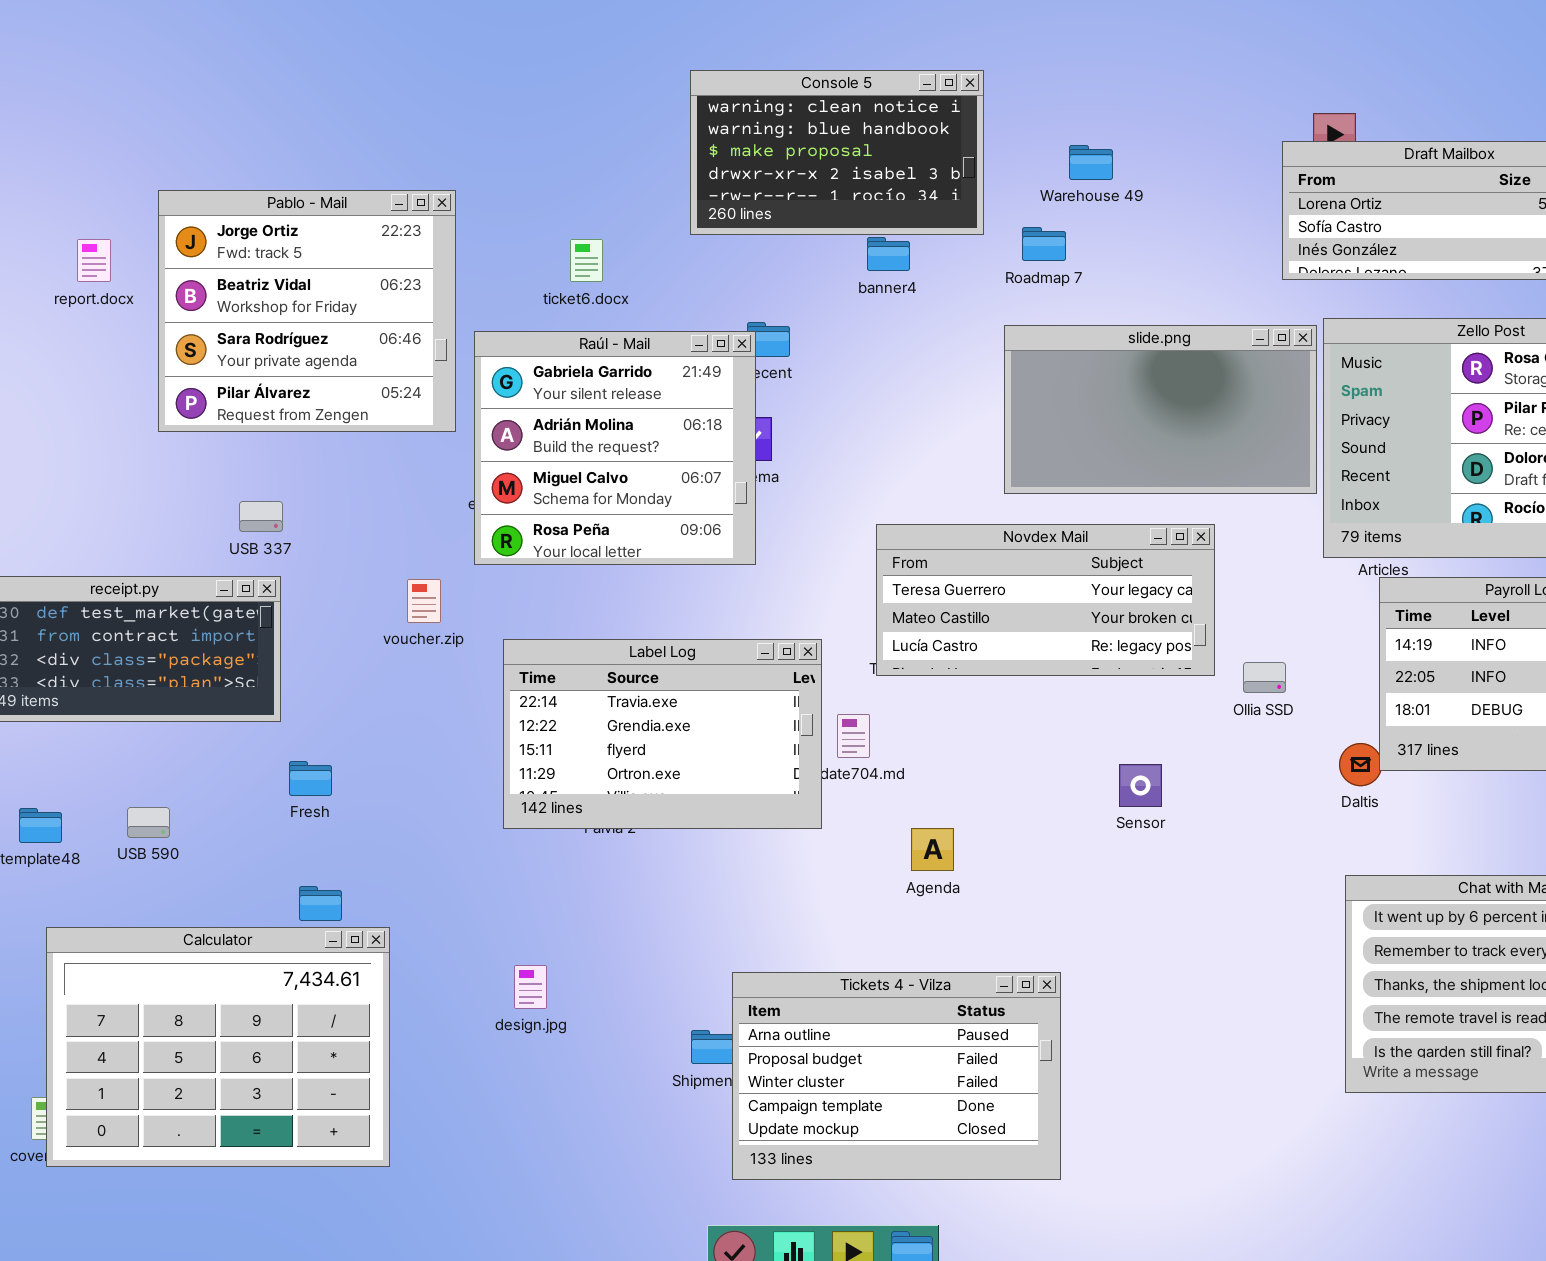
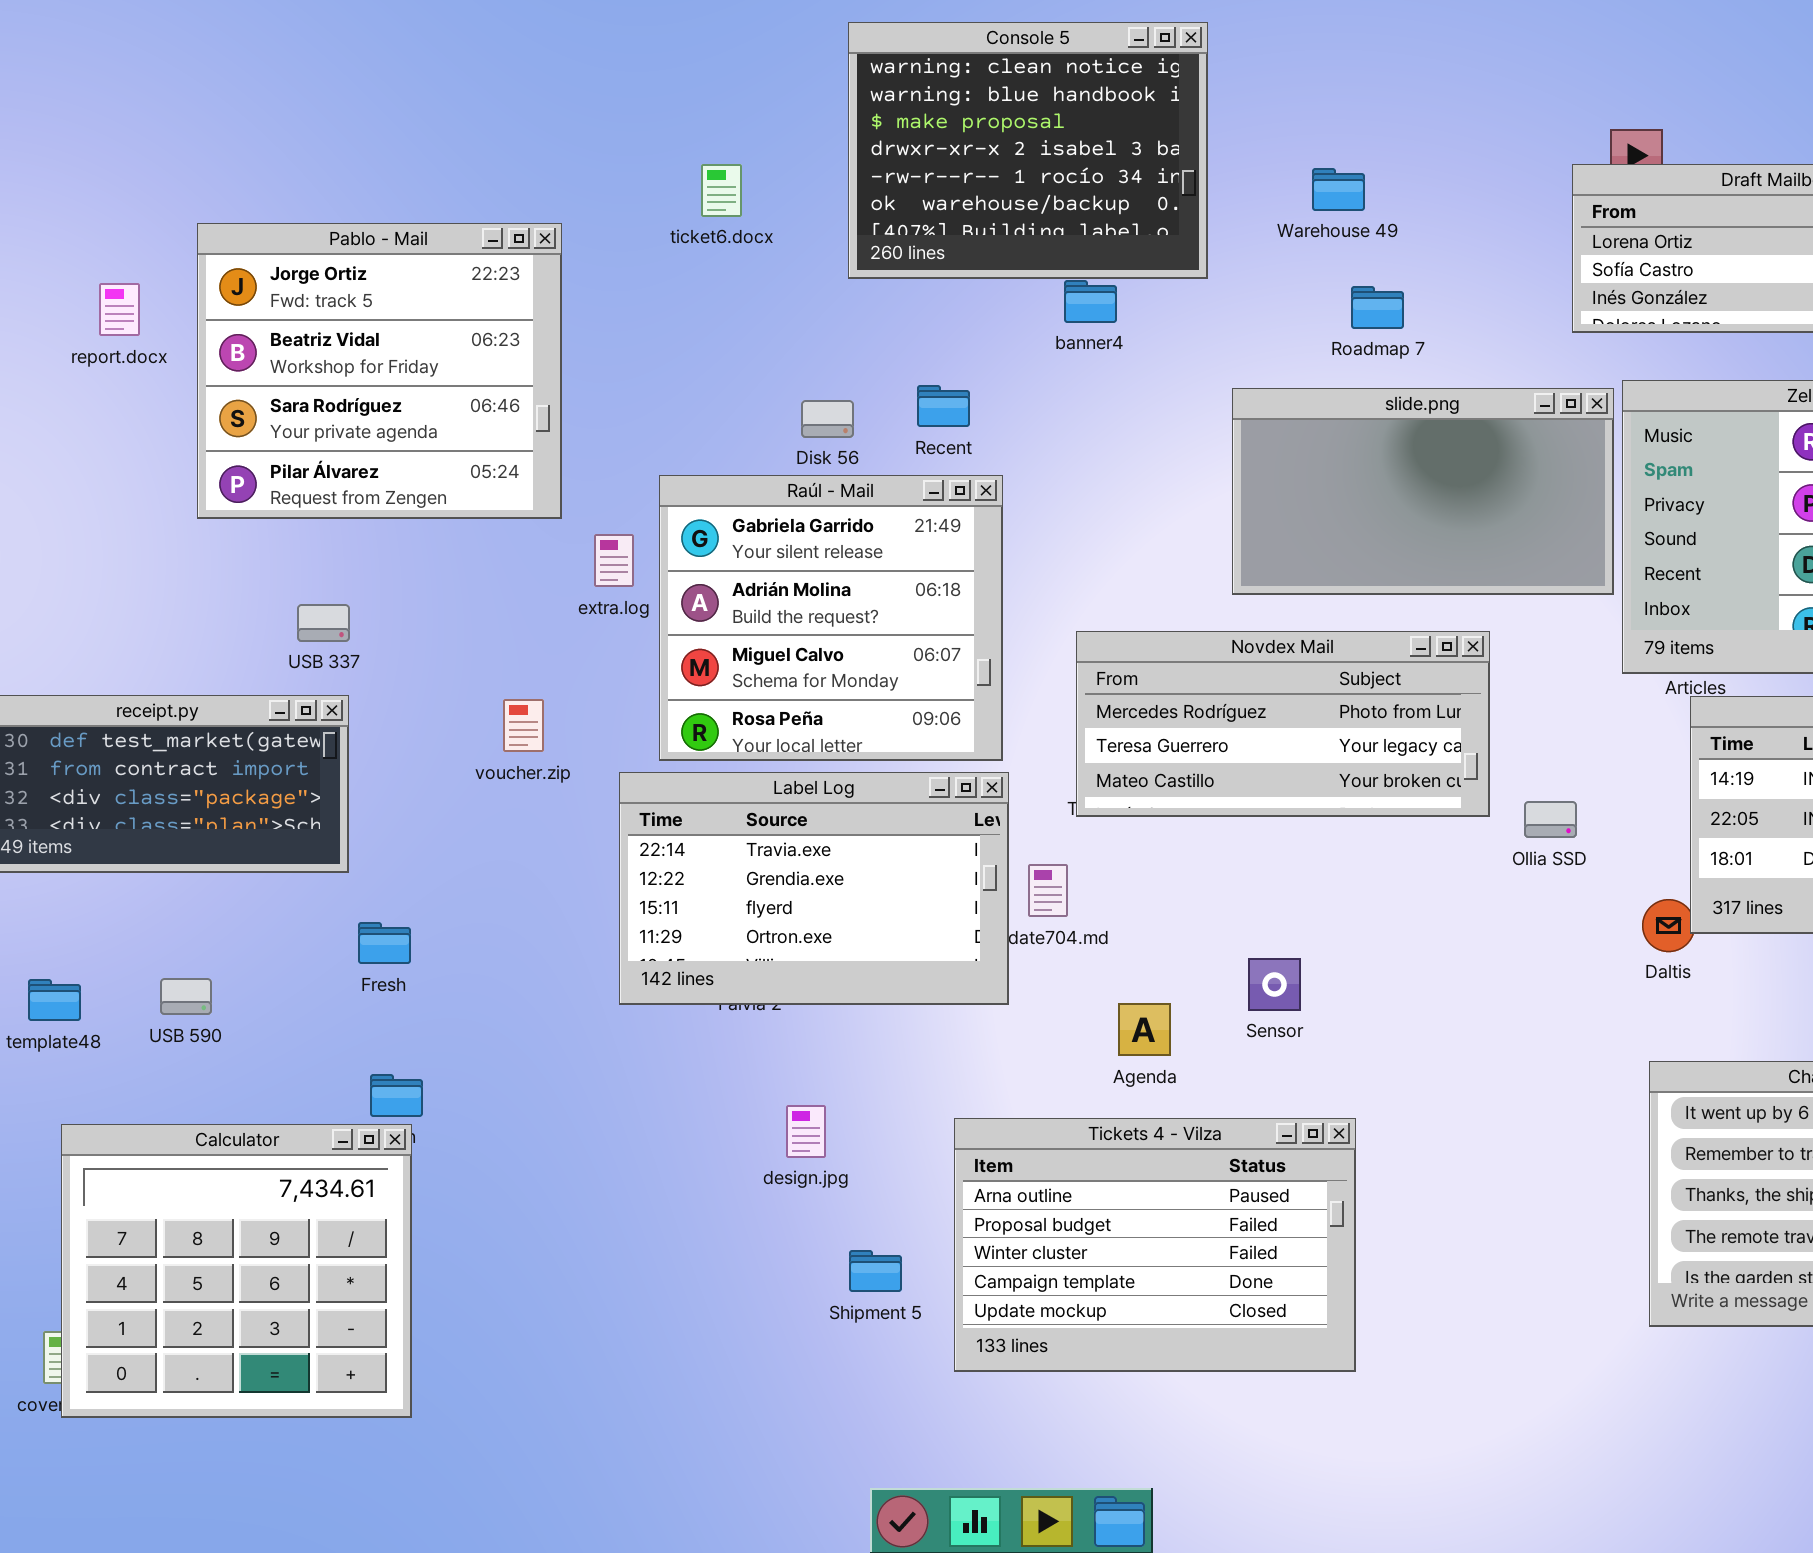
Console 5: [690,70,984,235] -> [848,22,1208,279], resized
Roadmap 7: [1022,227,1066,261] -> [1351,286,1404,329], moved
ticket6.docx: [570,239,603,282] -> [701,164,742,217], moved
Raúl - Mail: [474,331,756,565] -> [659,475,1003,761], moved
Novdex Mail: [876,524,1215,676] -> [1076,631,1490,817], scrolled up 1 row
Sensor: [1119,764,1162,807] -> [1248,958,1301,1011], moved
Calculator: [46,927,390,1167] -> [61,1124,412,1418], resized
design.jpg: [514,965,547,1009] -> [786,1105,826,1158], moved
Tickets 4 - Vilza: [732,972,1061,1180] -> [954,1118,1356,1372], moved

